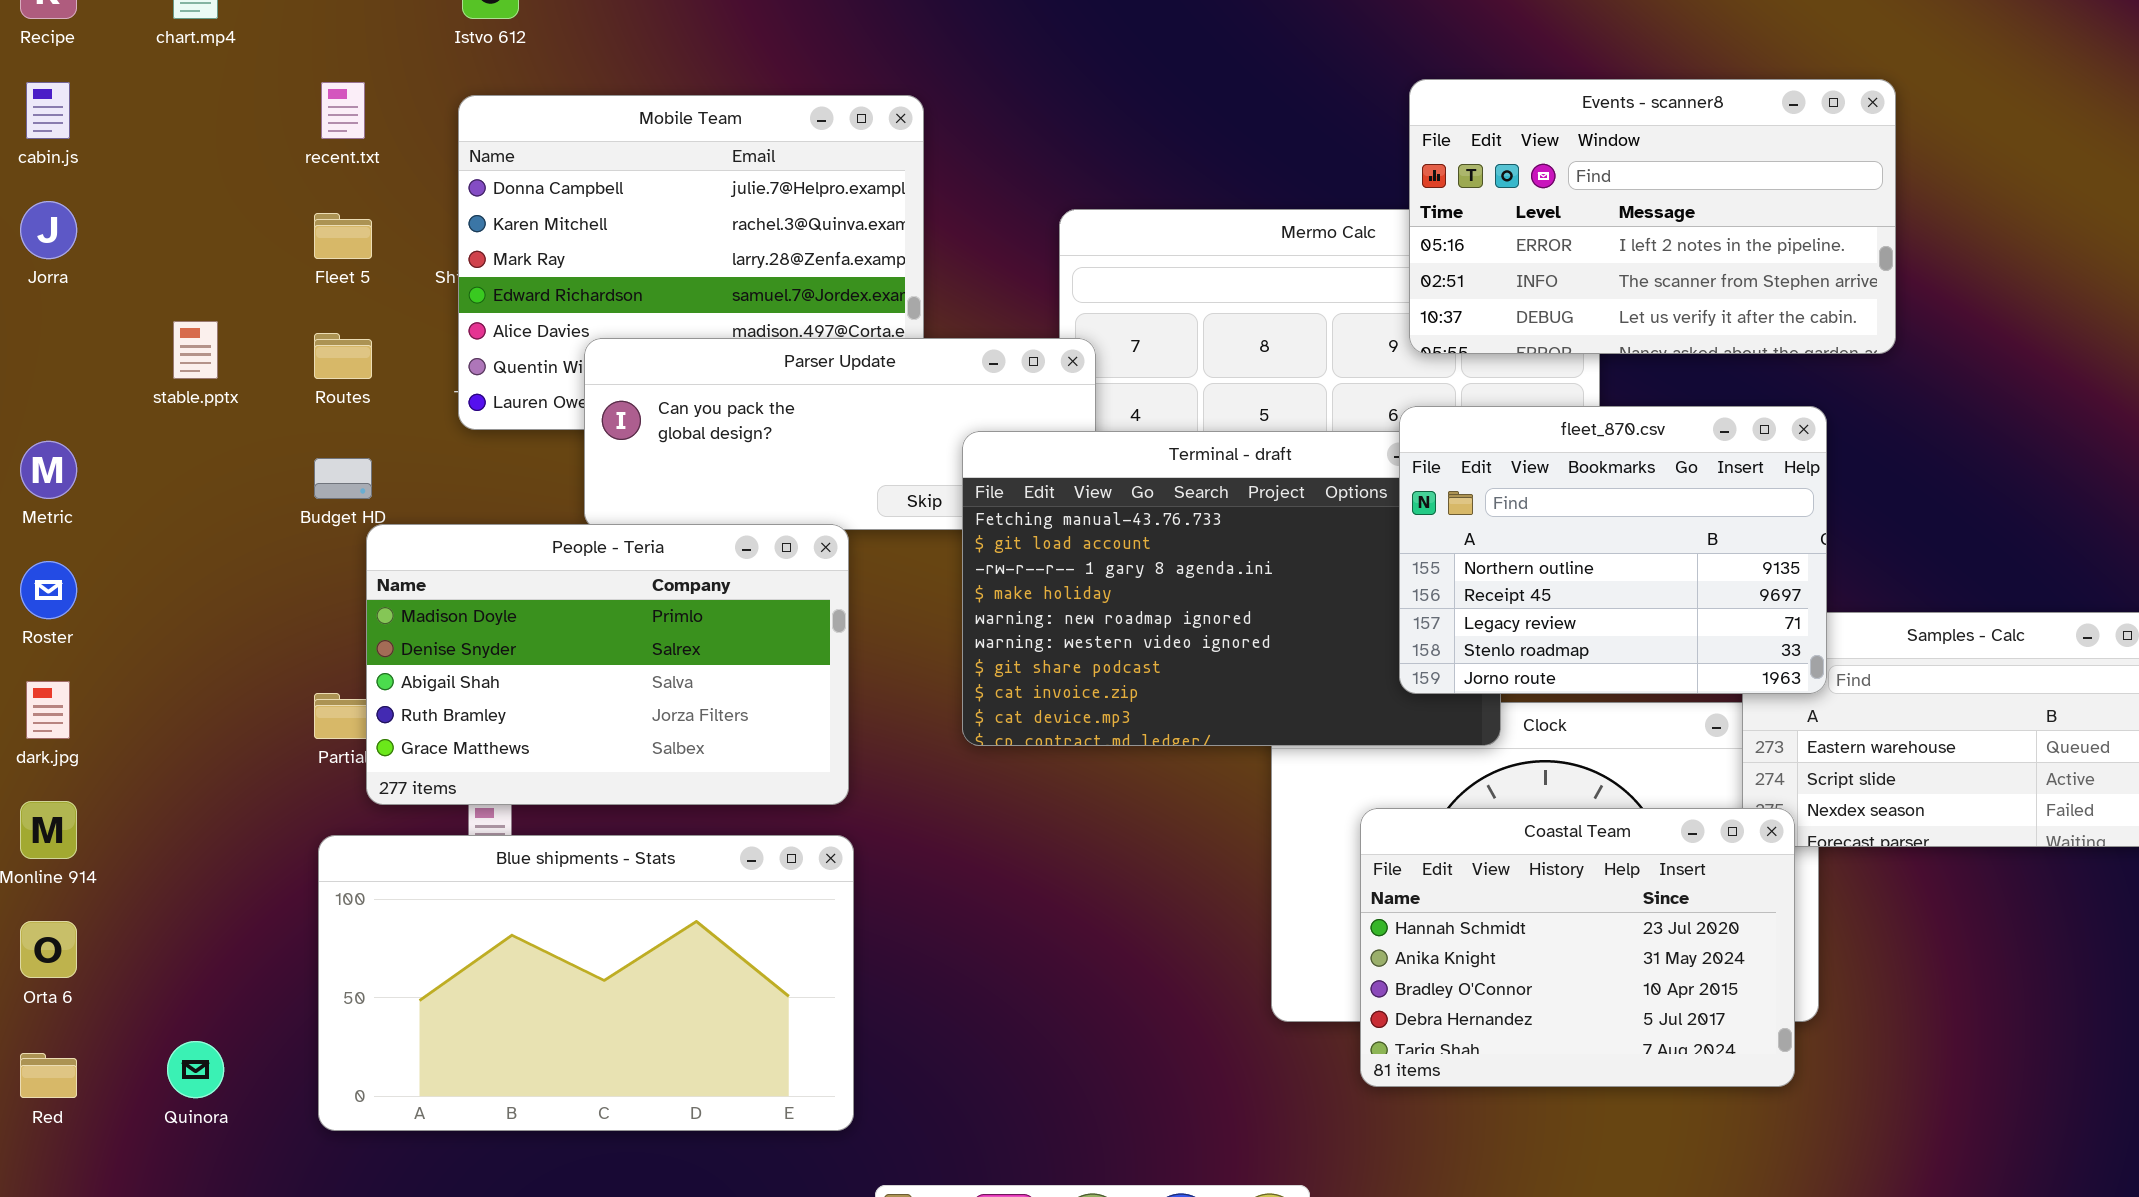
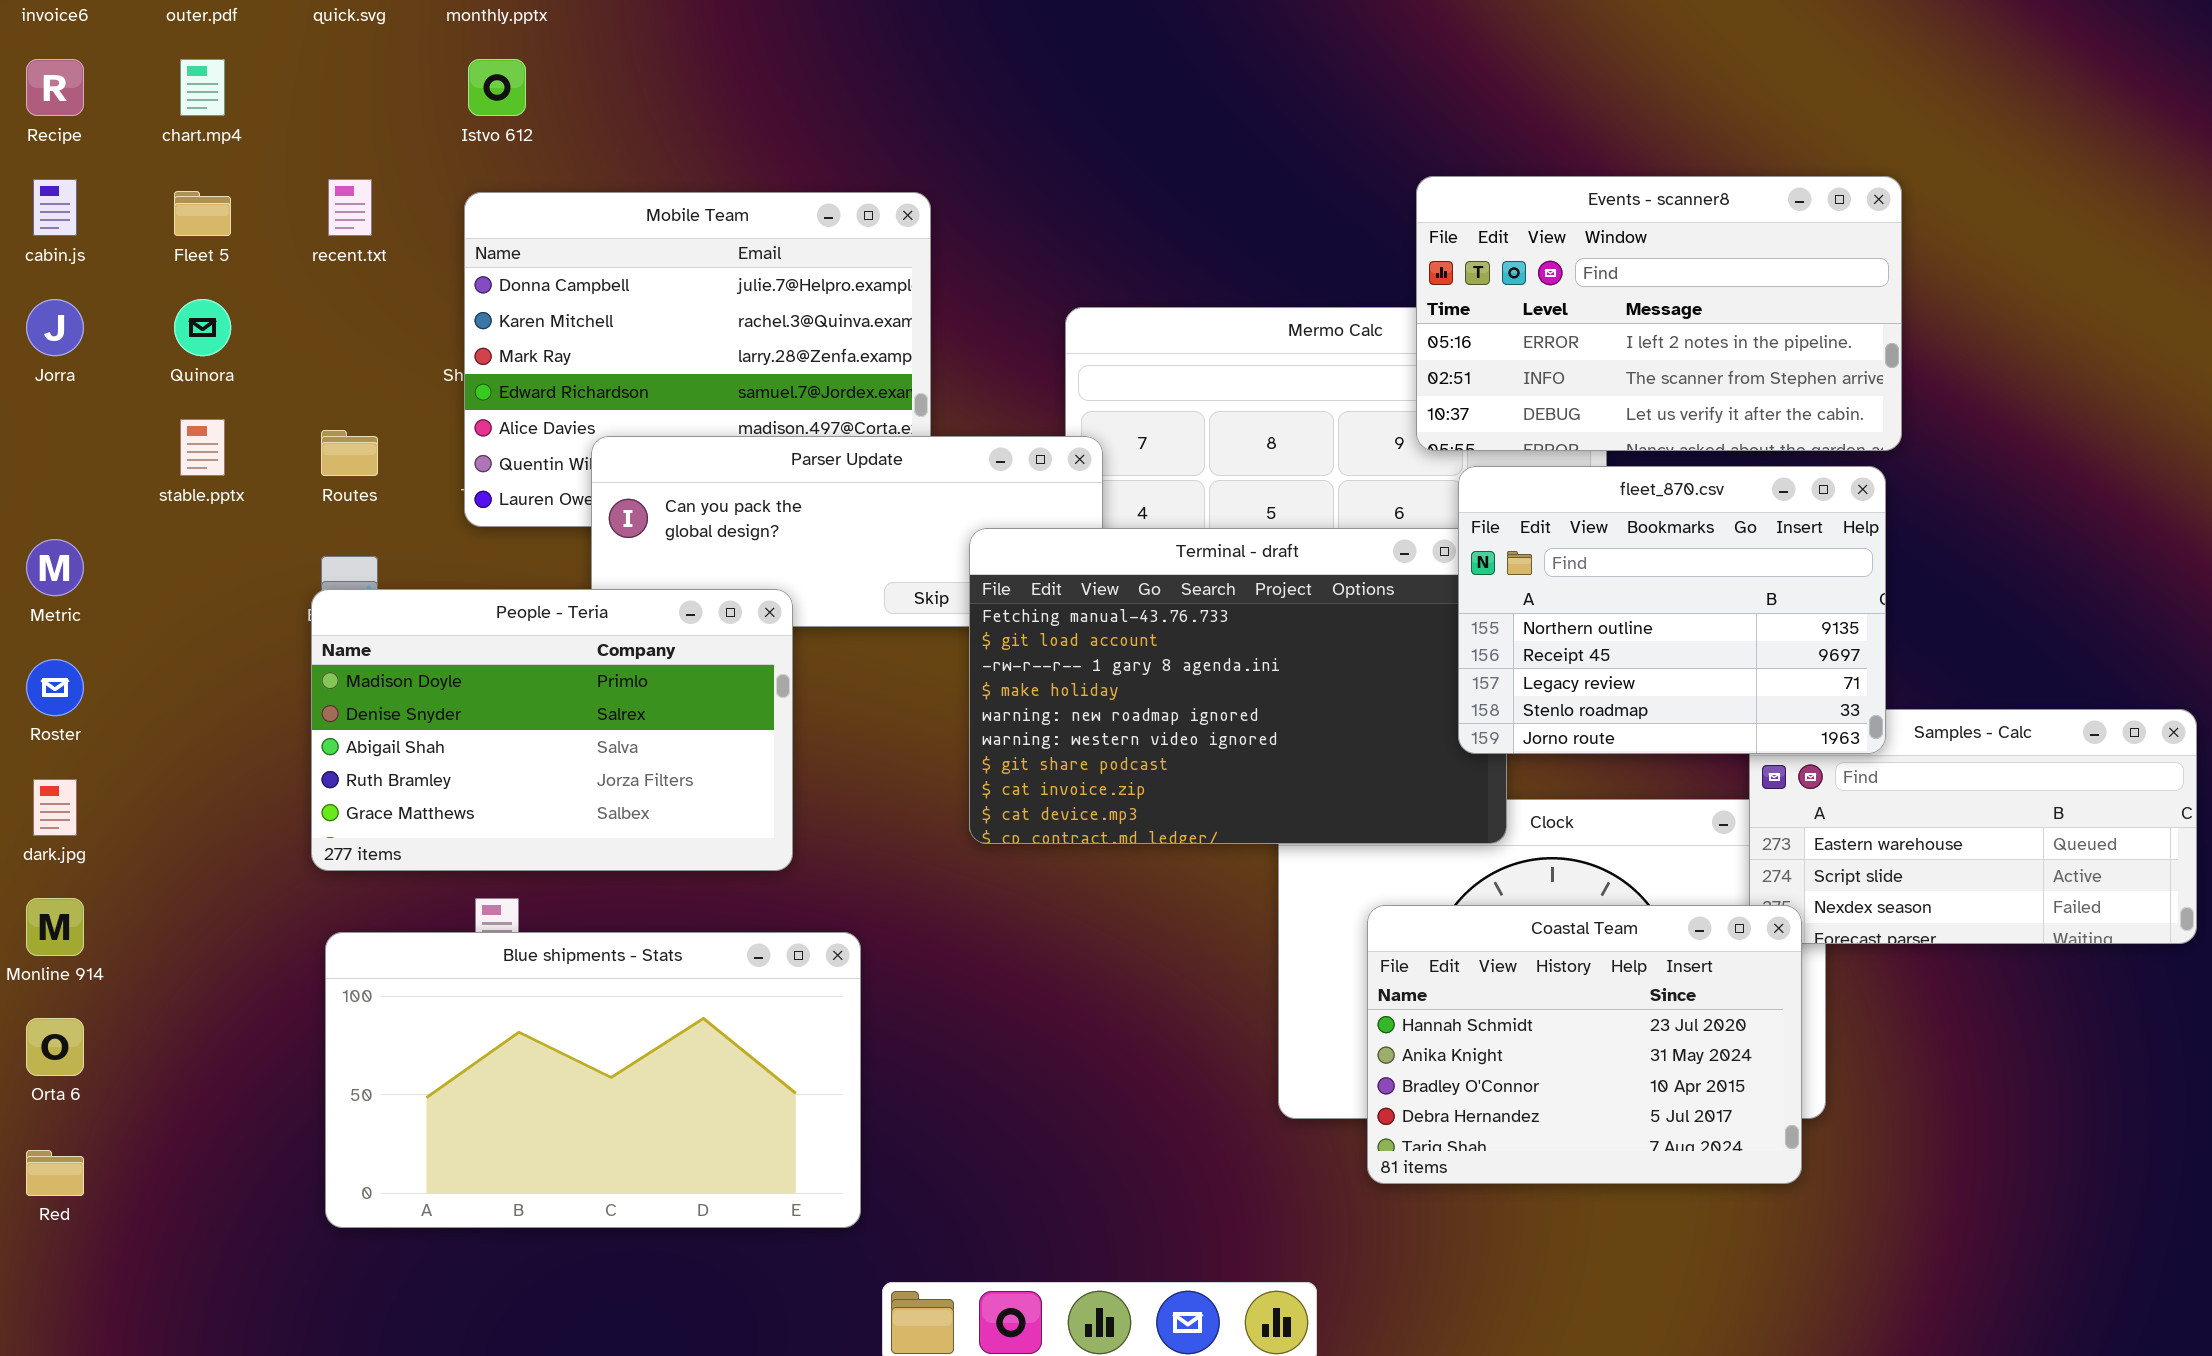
Fleet 5: [314,213,372,259] -> [174,191,231,236], moved
fleet_870.csv: [1399,406,1827,694] -> [1458,466,1886,754], moved
People - Teria: [366,524,849,805] -> [311,589,793,871], moved
Quinora: [167,1041,224,1098] -> [174,299,231,356], moved

